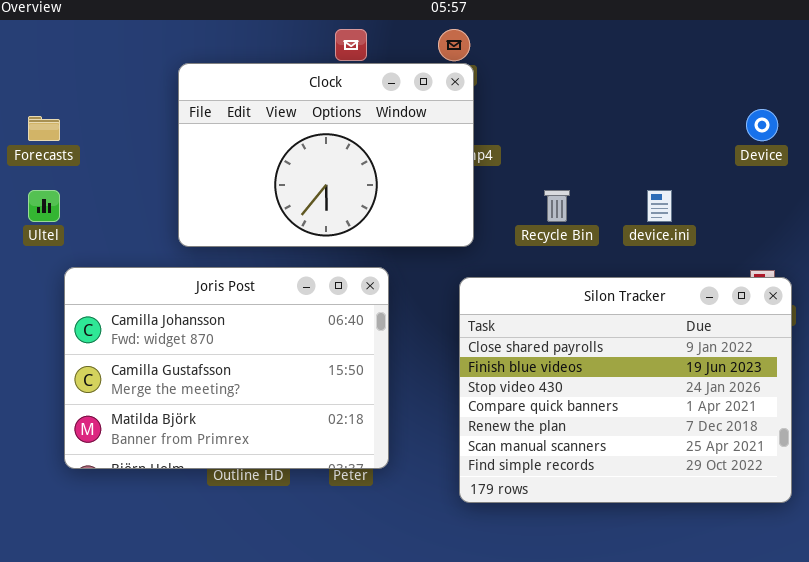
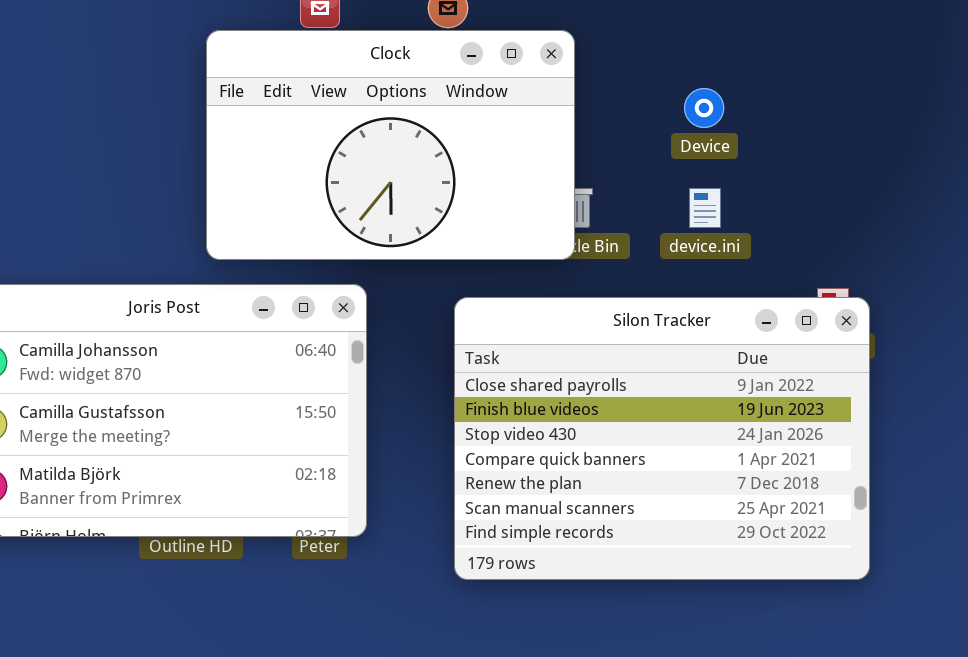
Clock: [178,63,474,247] -> [206,30,575,260], moved
Device: [746,109,778,141] -> [684,88,724,128], moved

